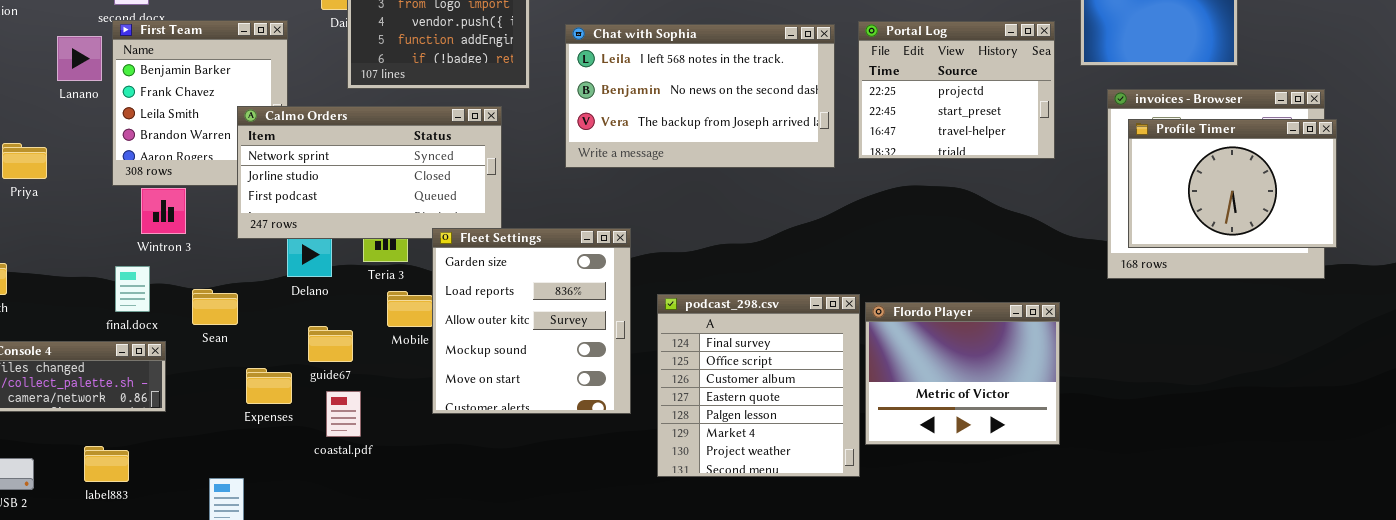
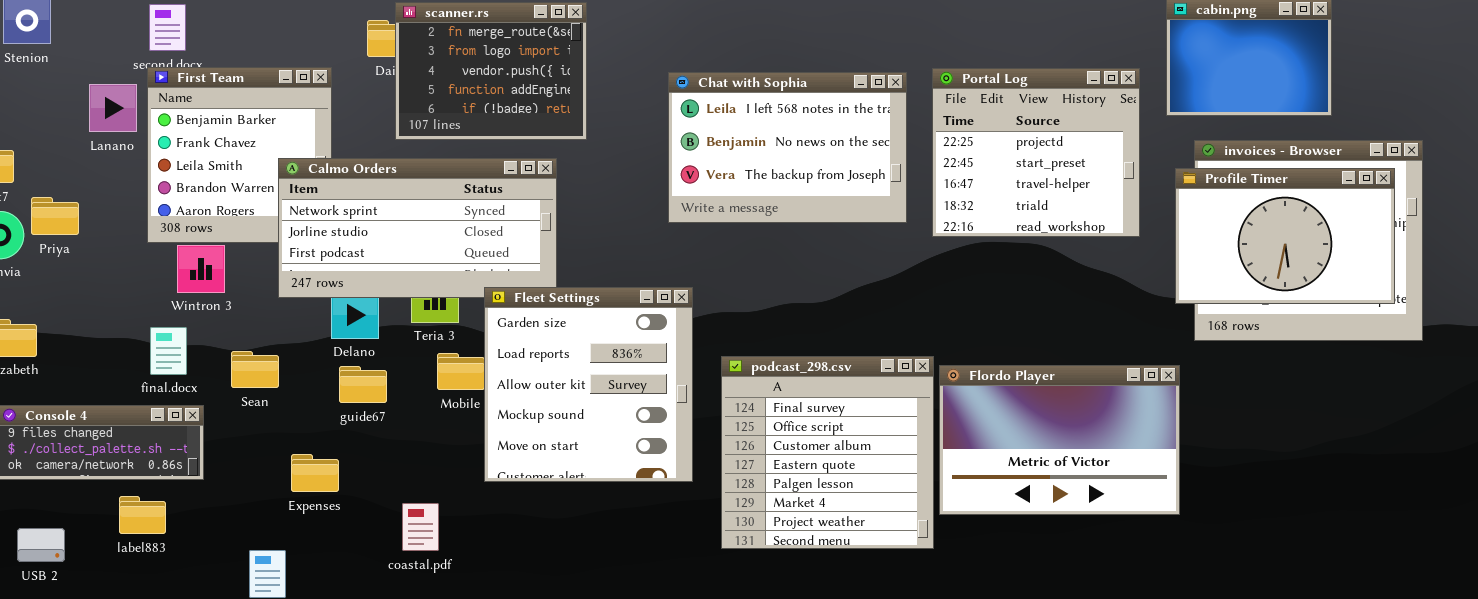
Portal Log: [858,21,1055,159] -> [932,68,1140,237], resized
Chat with Sophia: [565,24,835,168] -> [668,72,907,223], resized
Profile Timer: [1128,119,1337,248] -> [1175,168,1395,304], moved
Flordo Player: [865,302,1060,445] -> [939,365,1180,515], resized
guide67: [308,326,353,362] -> [339,366,387,403], moved
Expenses: [246,368,292,404] -> [291,454,339,492], moved
coastal.pdf: [326,391,361,437] -> [402,503,439,551], moved
label883: [84,446,129,482] -> [119,496,166,534], moved

